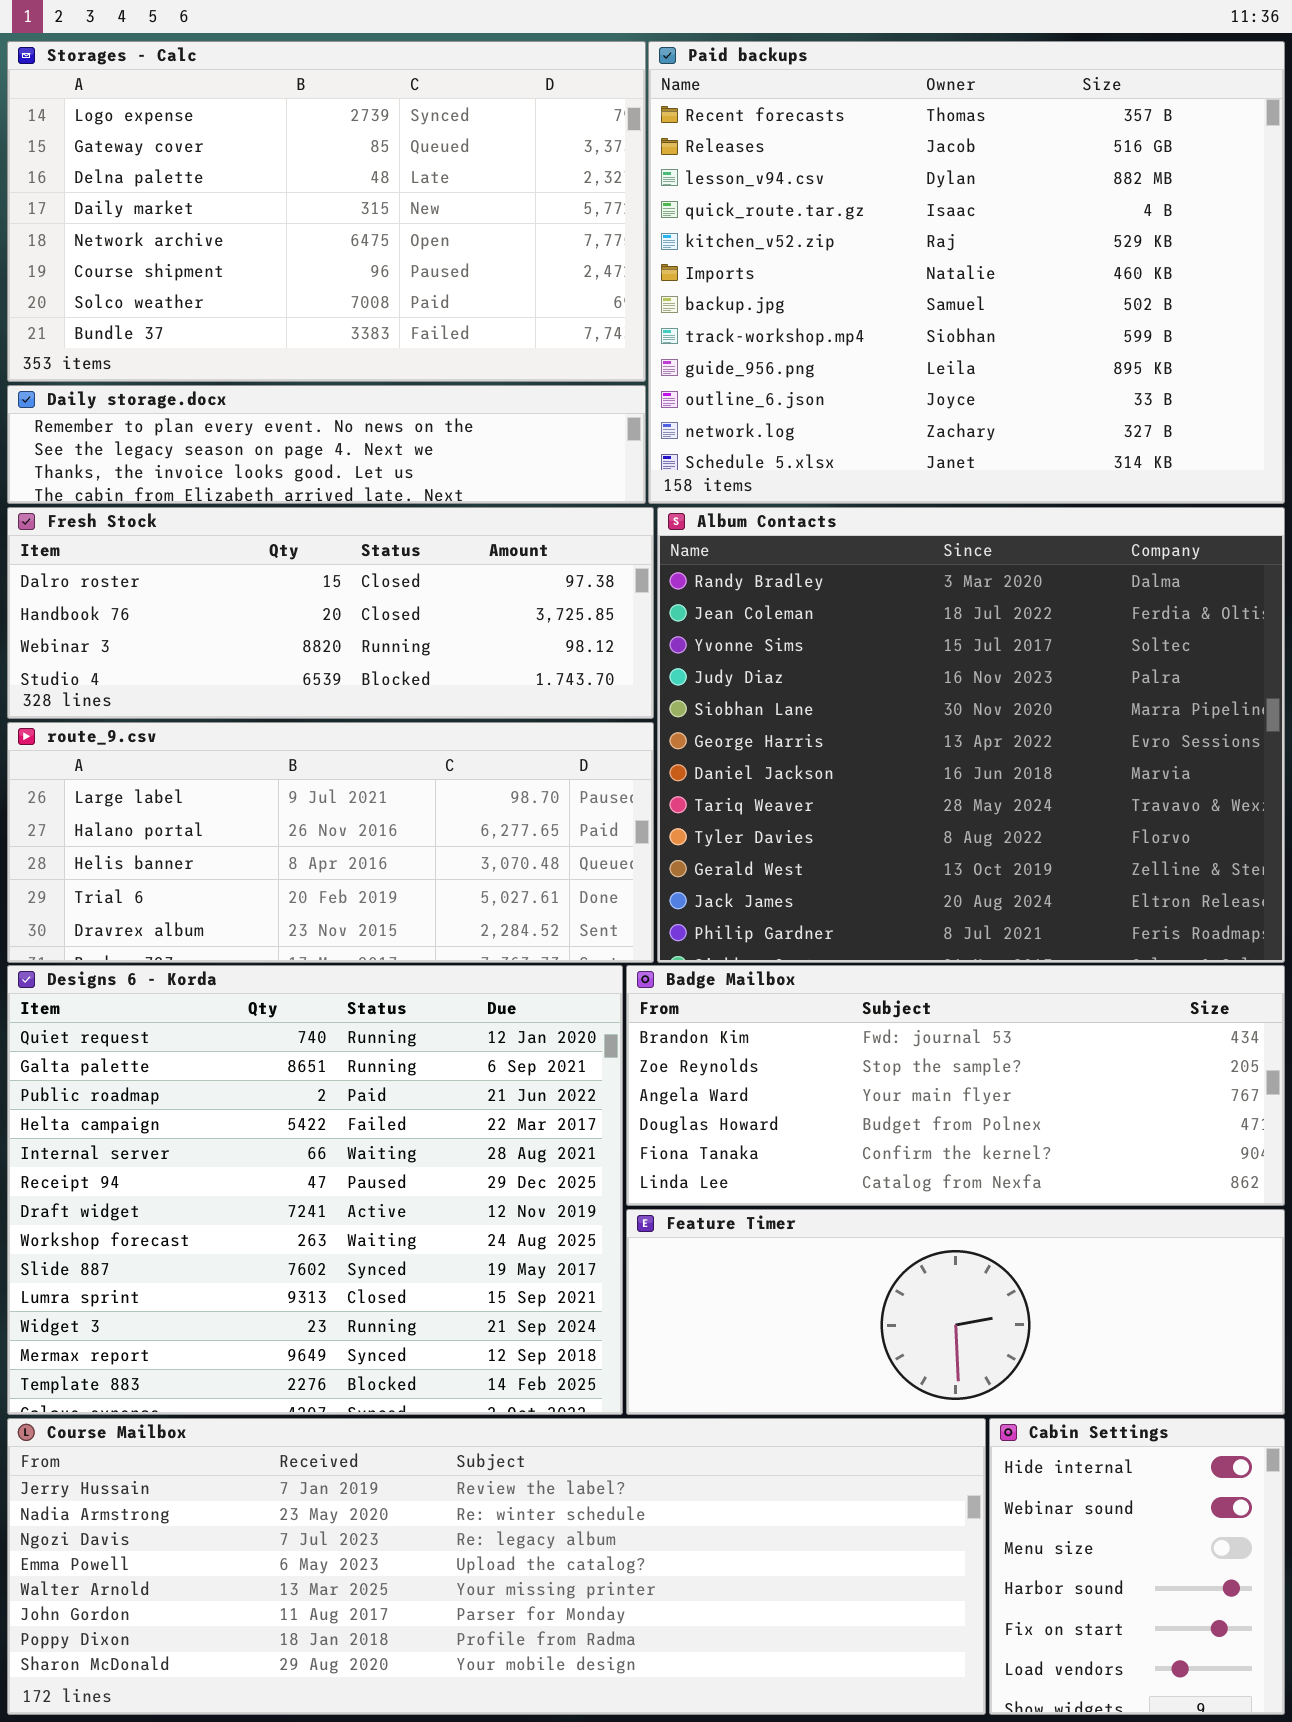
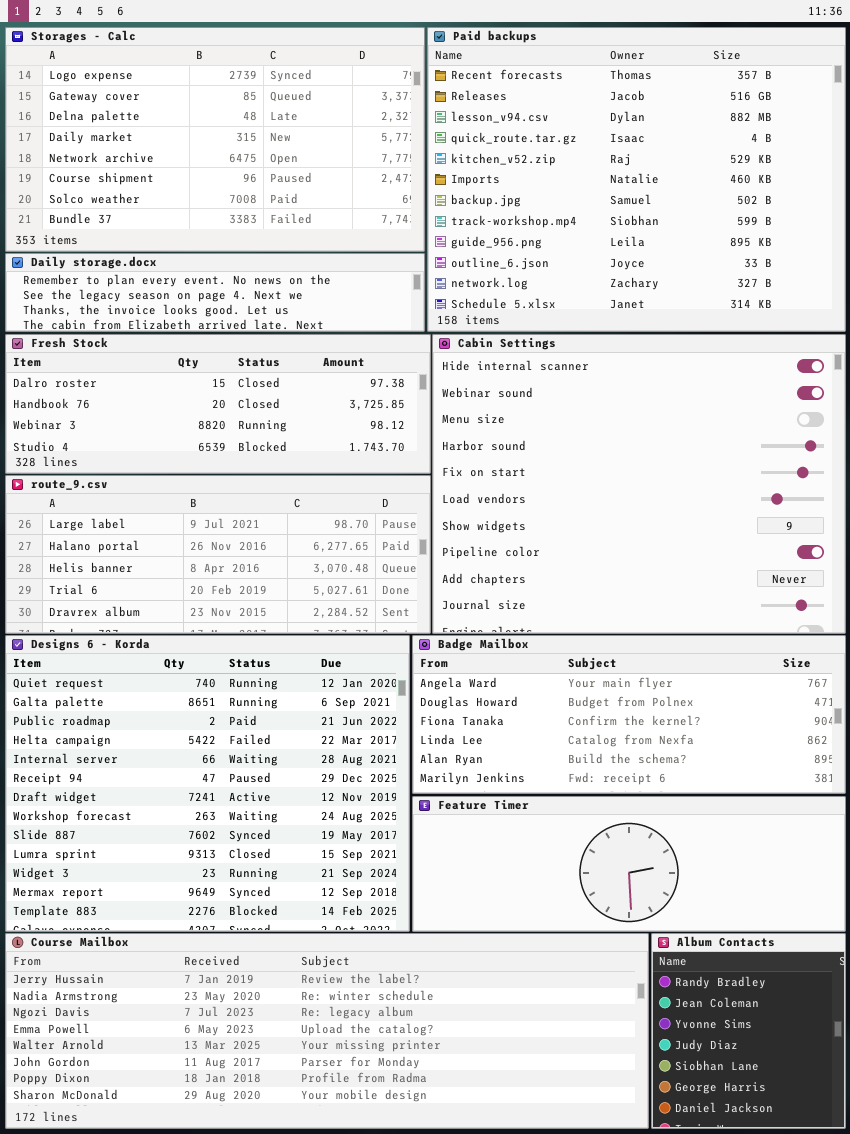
Album Contacts: [657,507,1285,963] -> [651,933,846,1129], moved, resized
Badge Mailbox: [626,965,1285,1206] -> [412,635,846,794], scrolled down 2 rows
Cabin Settings: [989,1418,1285,1715] -> [432,334,846,634], moved, resized

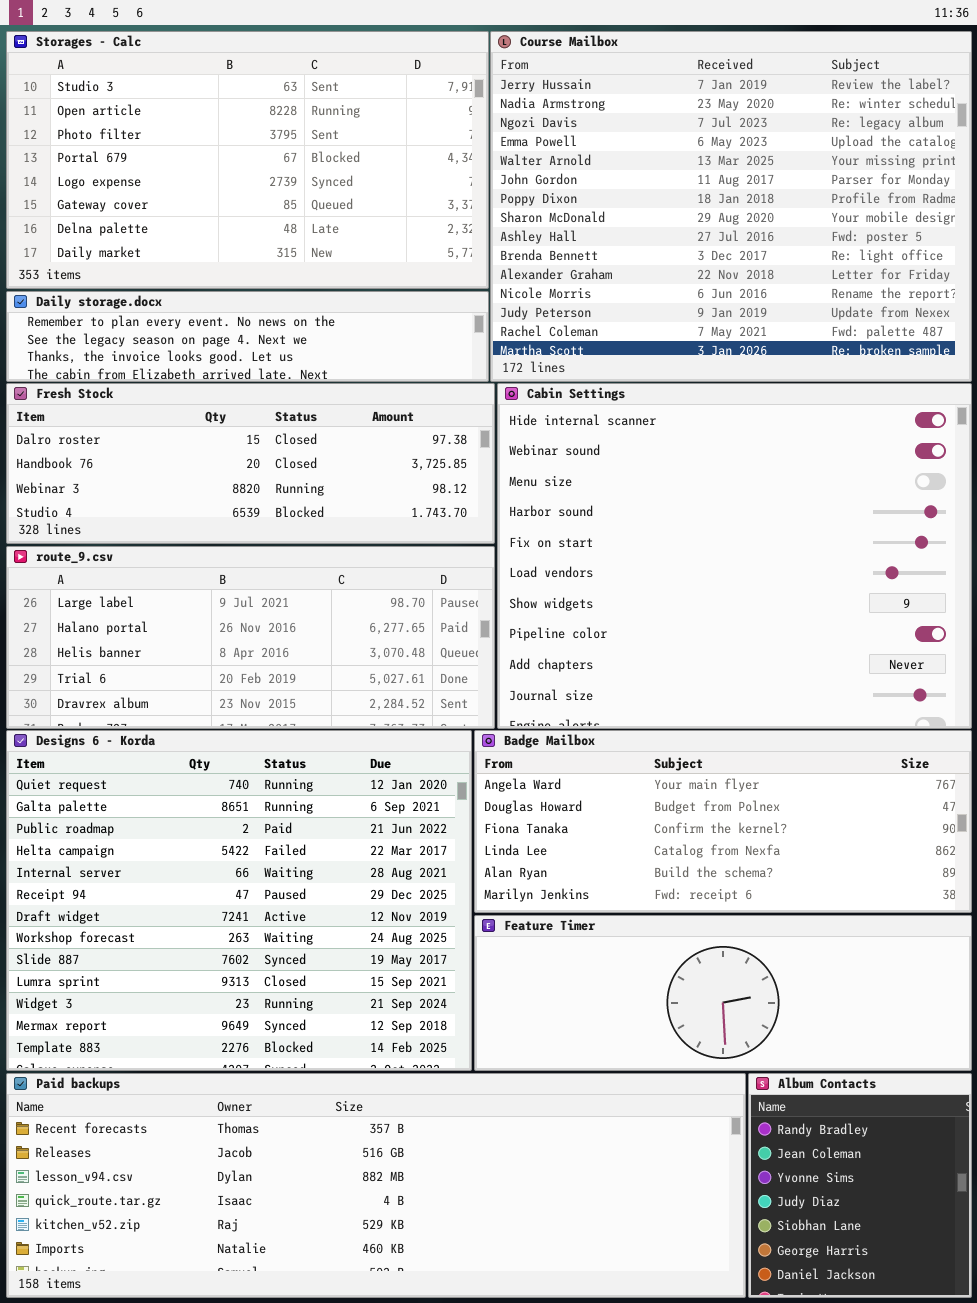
Storages - Calc: [5,27,425,252] -> [6,31,489,289], scrolled up 4 rows
Paid backups: [427,27,846,332] -> [6,1073,746,1298], moved, resized
Course Mailbox: [5,933,649,1129] -> [490,31,972,382], moved, resized

